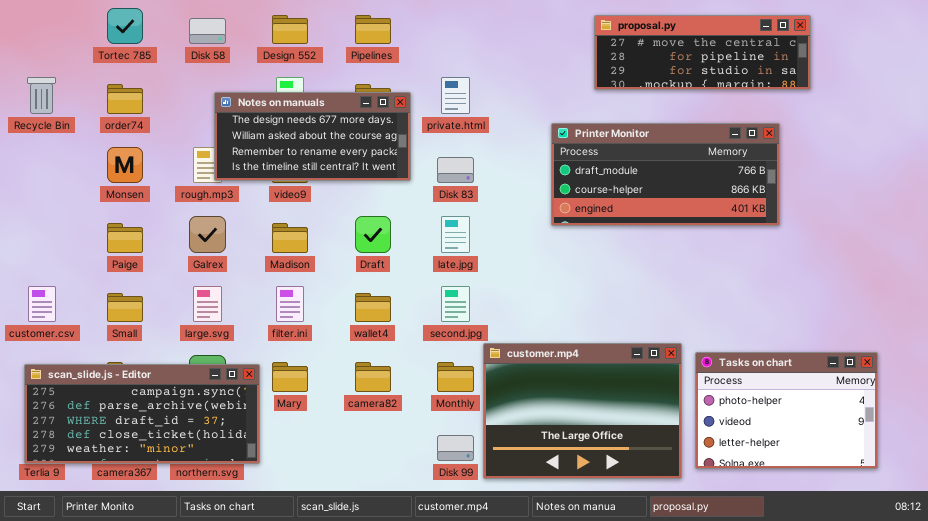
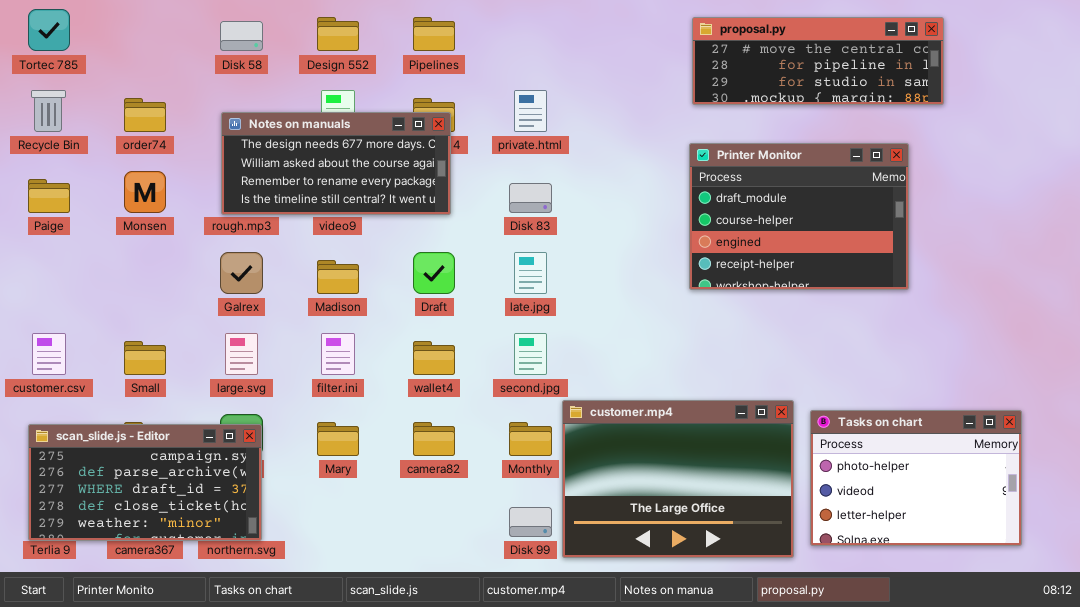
Tortec 785: [107,8,143,44] -> [28,9,70,51], moved
Notes on manuals: [214,92,411,181] -> [221,112,451,215], moved
Printer Monitor: [551,123,780,226] -> [689,143,909,290], resized
Paige: [107,223,143,253] -> [28,179,70,213], moved
scan_slide.js - Editor: [24,364,260,464] -> [28,424,262,541], resized

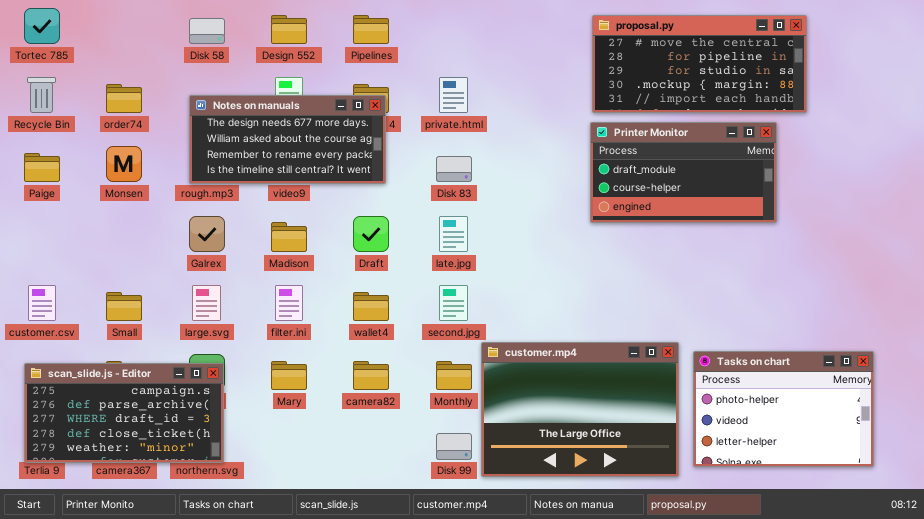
proposal.py: [692,17,944,105] -> [592,15,807,113], resized
Printer Monitor: [689,143,909,290] -> [590,122,777,223], resized

